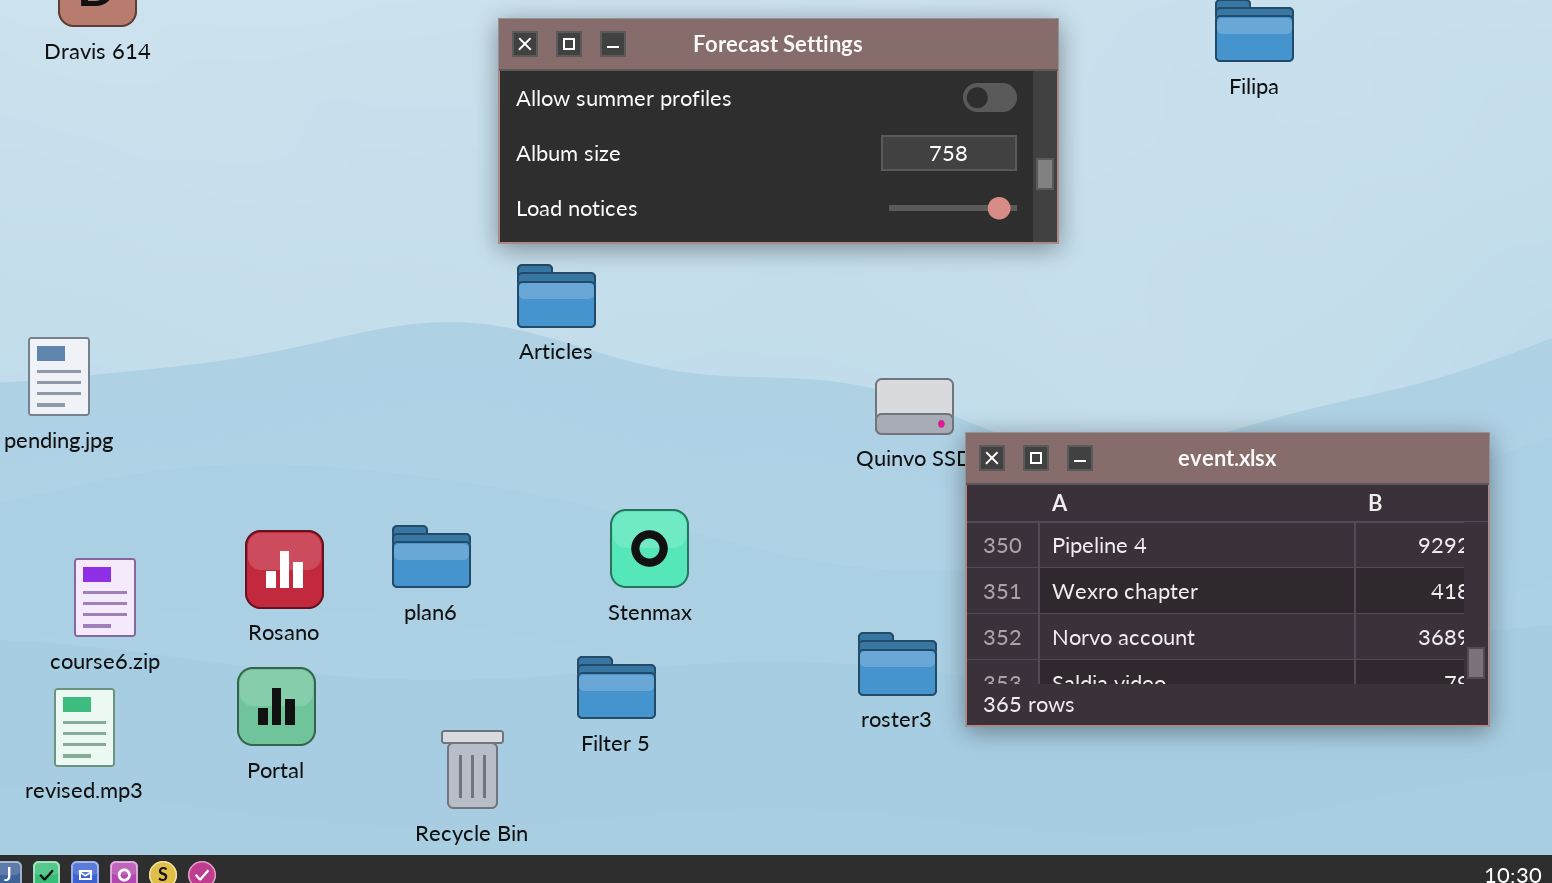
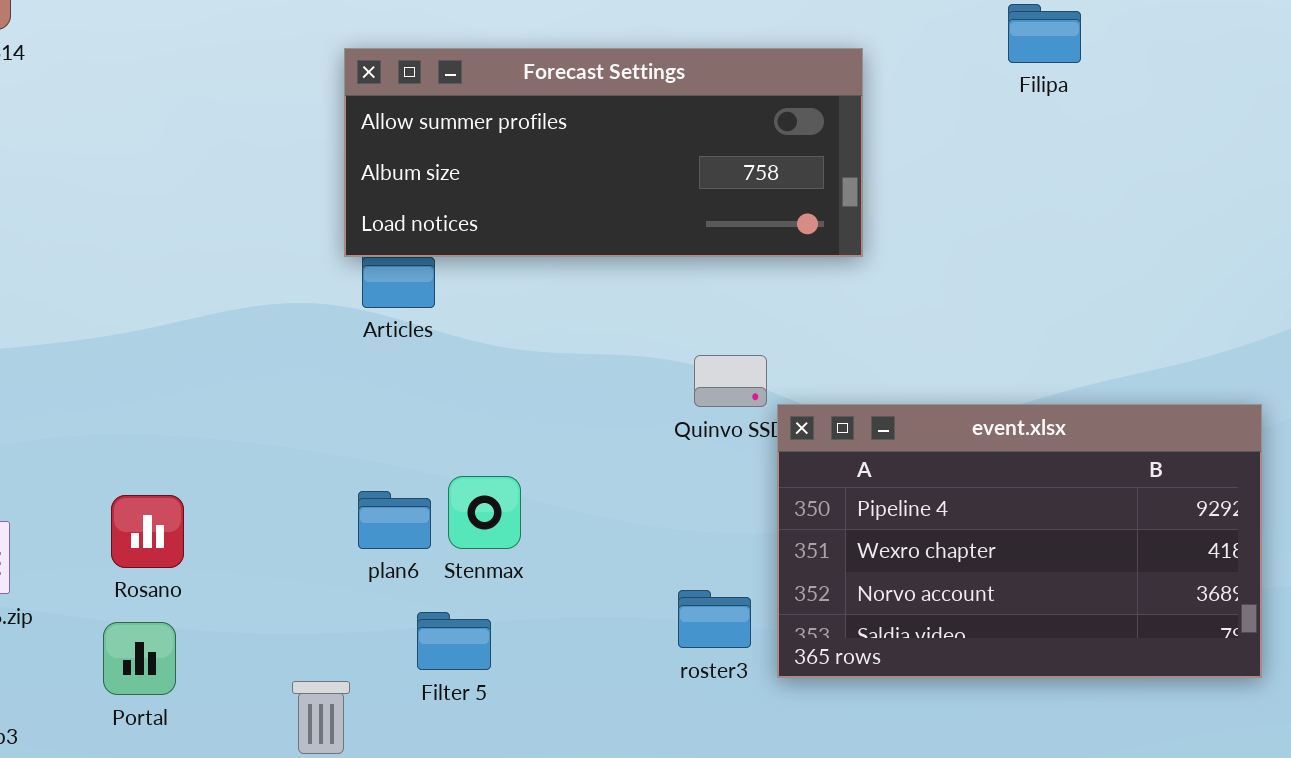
Forecast Settings: [498,18,1059,244] -> [344,48,863,257], moved
plan6: [392,525,471,588] -> [358,491,431,549], moved

